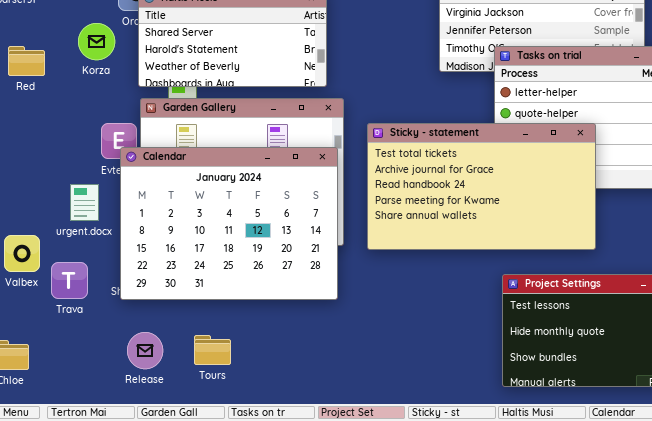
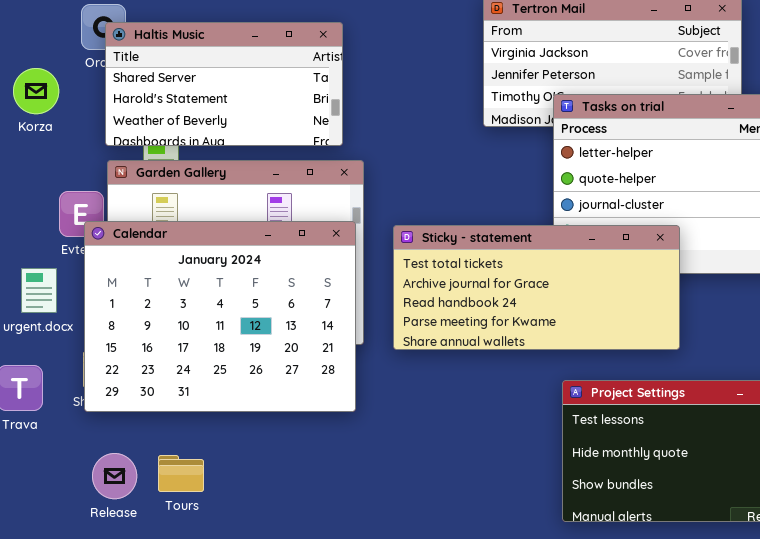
Korza: [78,23,115,60] -> [13,68,59,114], moved
Sticky - statement: [367,123,596,250] -> [393,225,680,350], resized
Tours: [194,335,231,365] -> [158,455,204,492], moved

